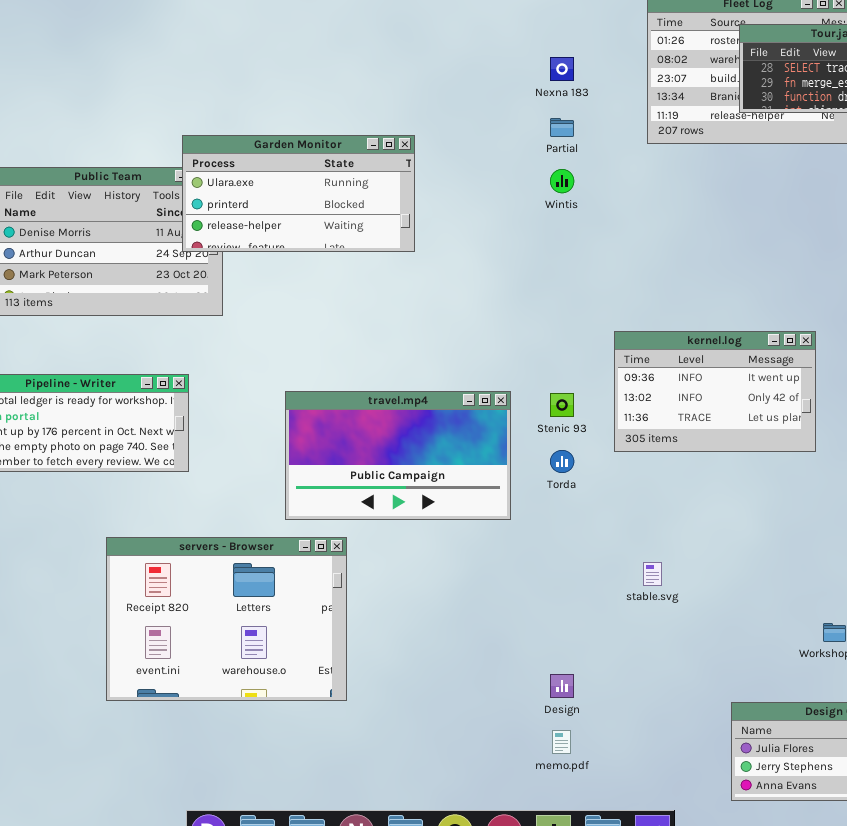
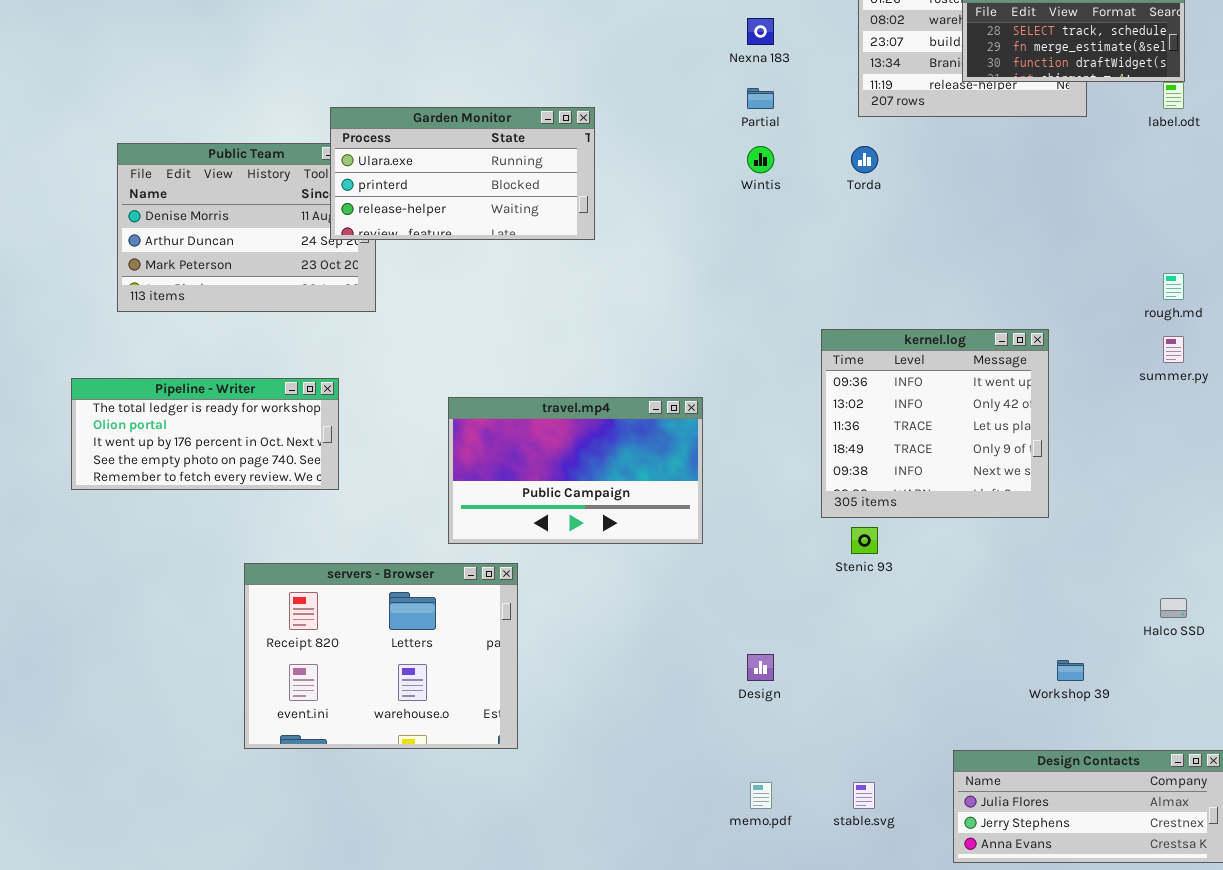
kernel.log: [614,331,816,452] -> [821,329,1049,518], resized
Stenic 93: [550,393,574,417] -> [851,527,878,554], moved
Torda: [550,450,574,473] -> [851,146,878,173], moved
stable.svg: [643,562,662,586] -> [853,782,875,809], moved
Design: [550,674,574,698] -> [747,654,774,681], moved

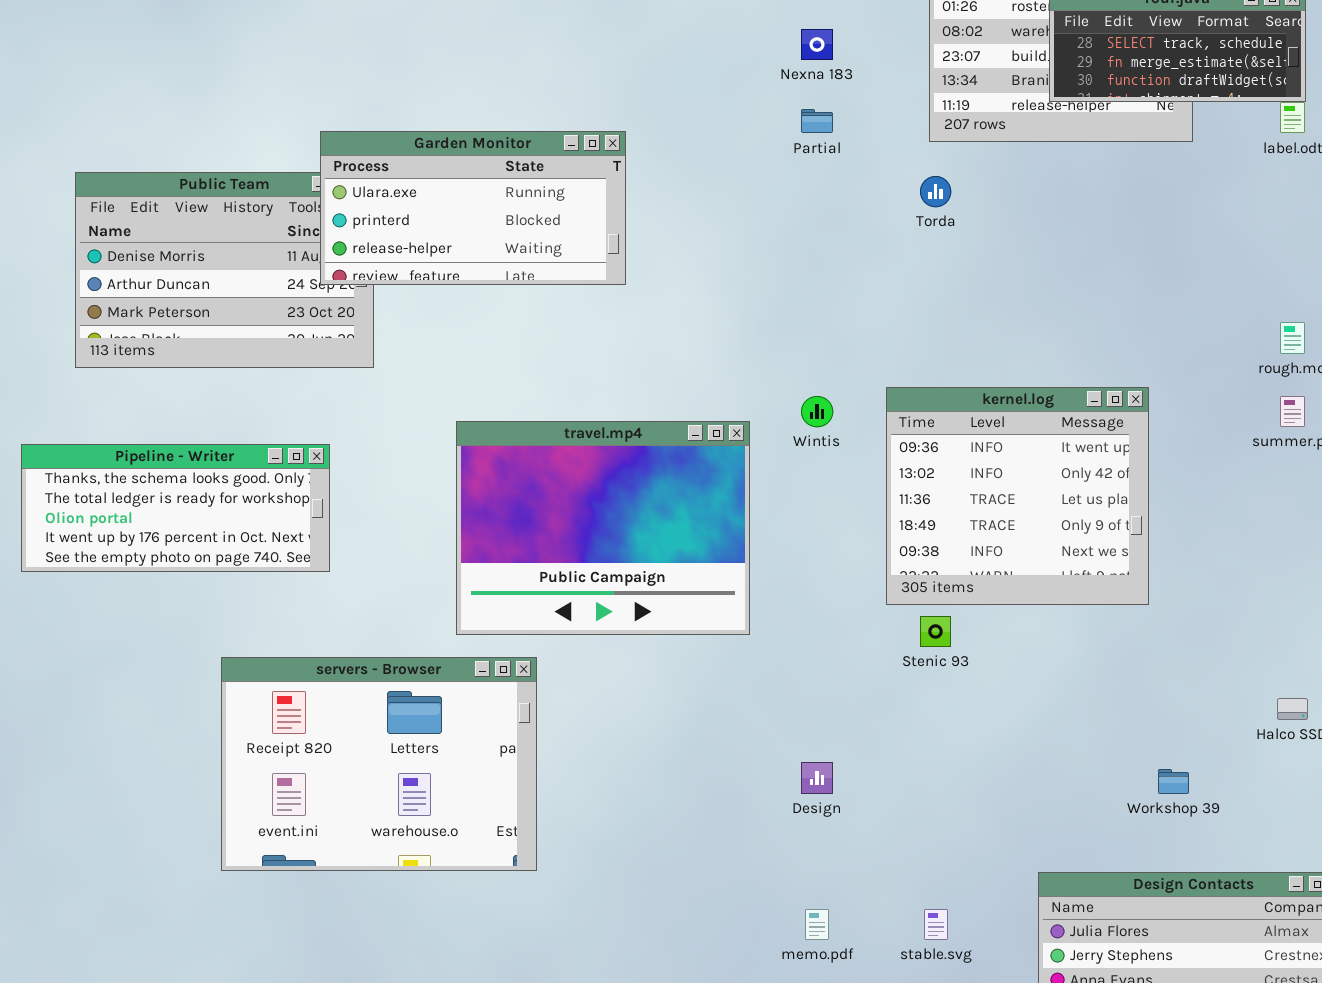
Wintis: [747,146,774,173] -> [801,396,833,427], moved
Pipeline - Writer: [71,378,339,490] -> [21,444,330,572], scrolled up 1 row
travel.mp4: [448,397,703,544] -> [456,421,750,635], resized

